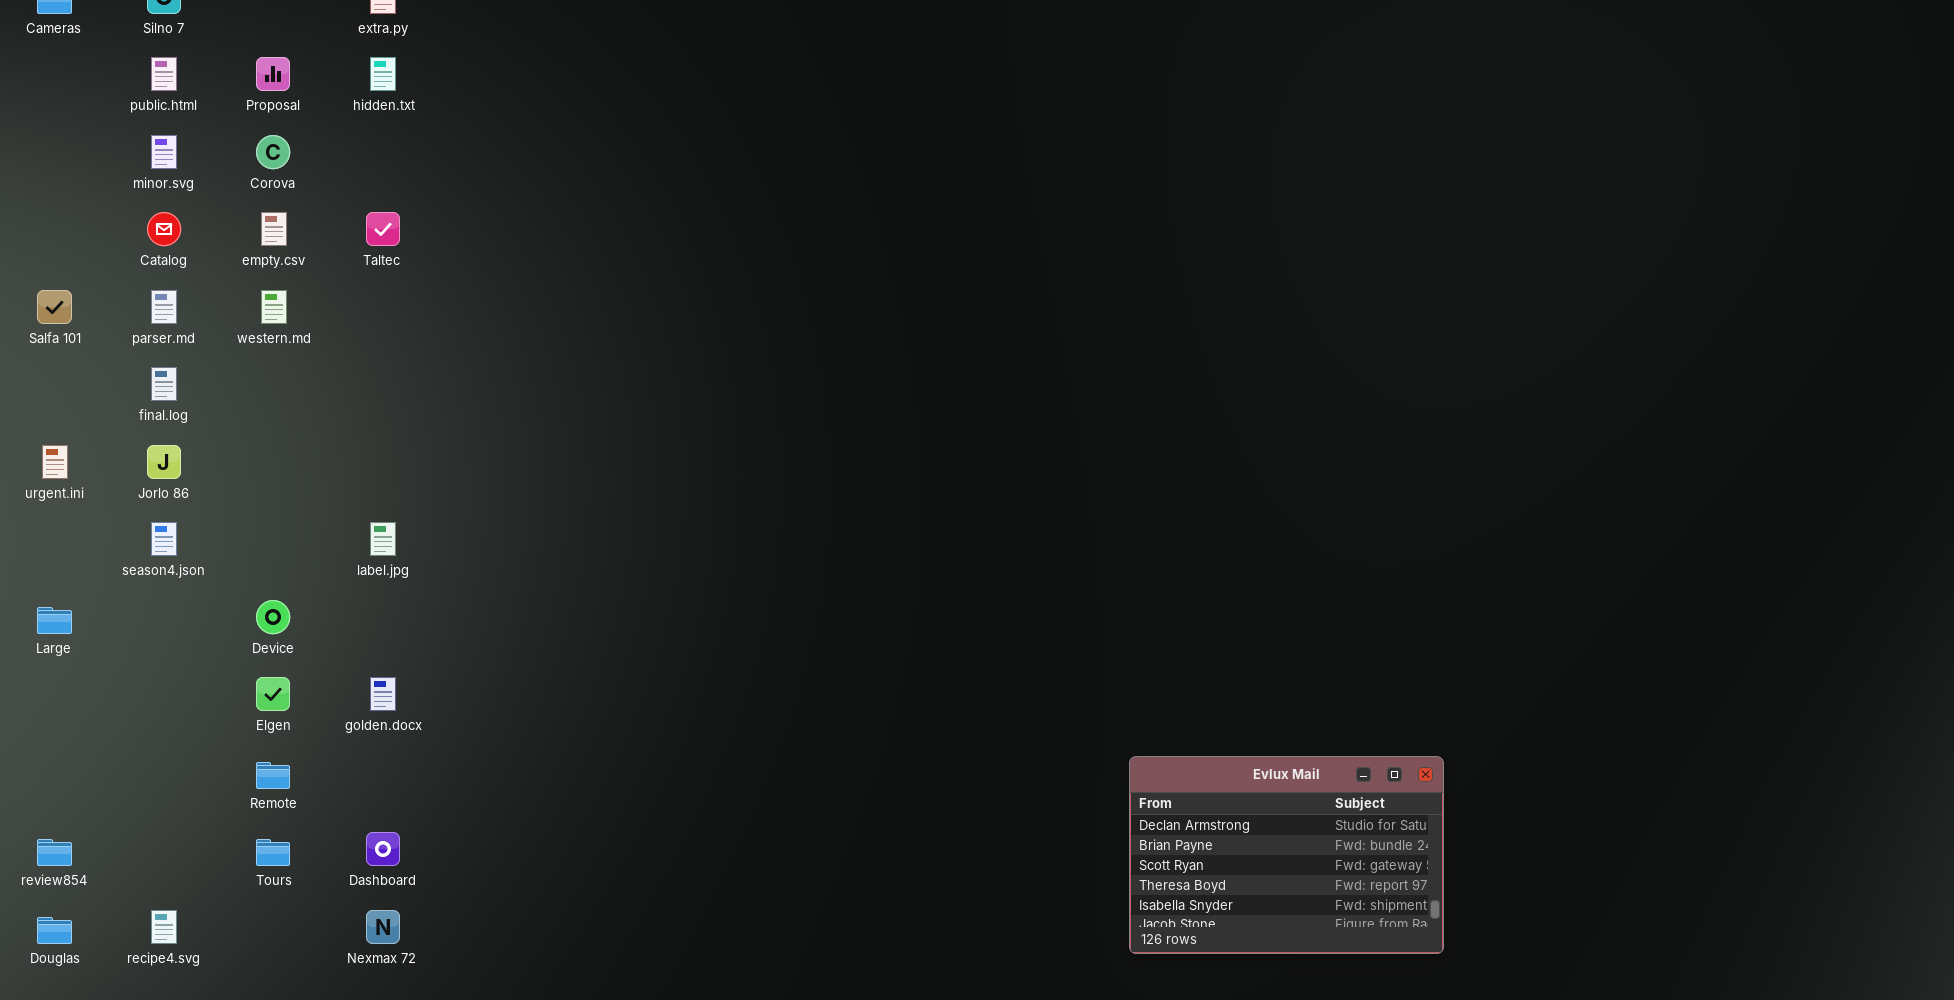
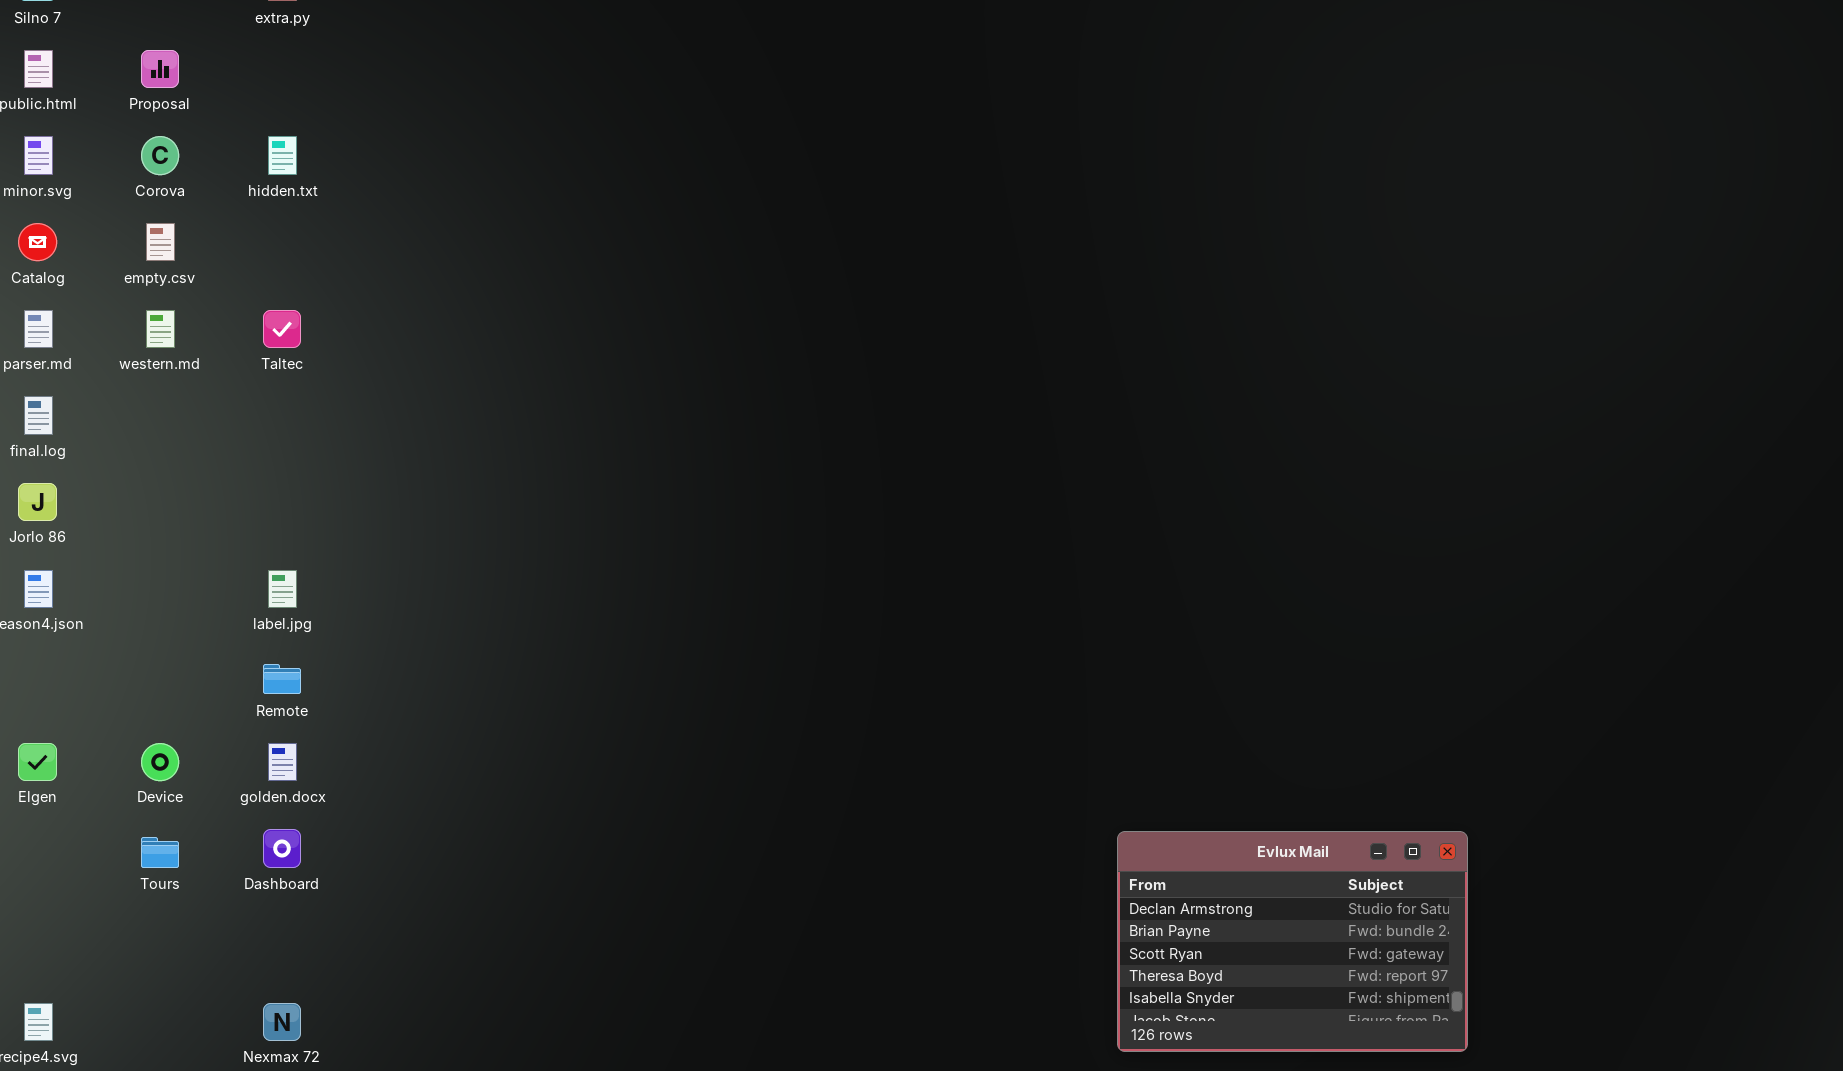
hidden.txt: [370,57,396,91] -> [268,136,297,175], moved
Taltec: [366,212,400,246] -> [263,310,301,348], moved
Device: [256,600,290,634] -> [141,743,179,781], moved
Elgen: [256,677,290,711] -> [18,743,57,781], moved
Remote: [256,762,290,789] -> [263,664,301,694], moved
Dashboard: [366,832,400,866] -> [263,829,301,868], moved
Tours: [256,839,290,866] -> [141,837,179,868], moved

